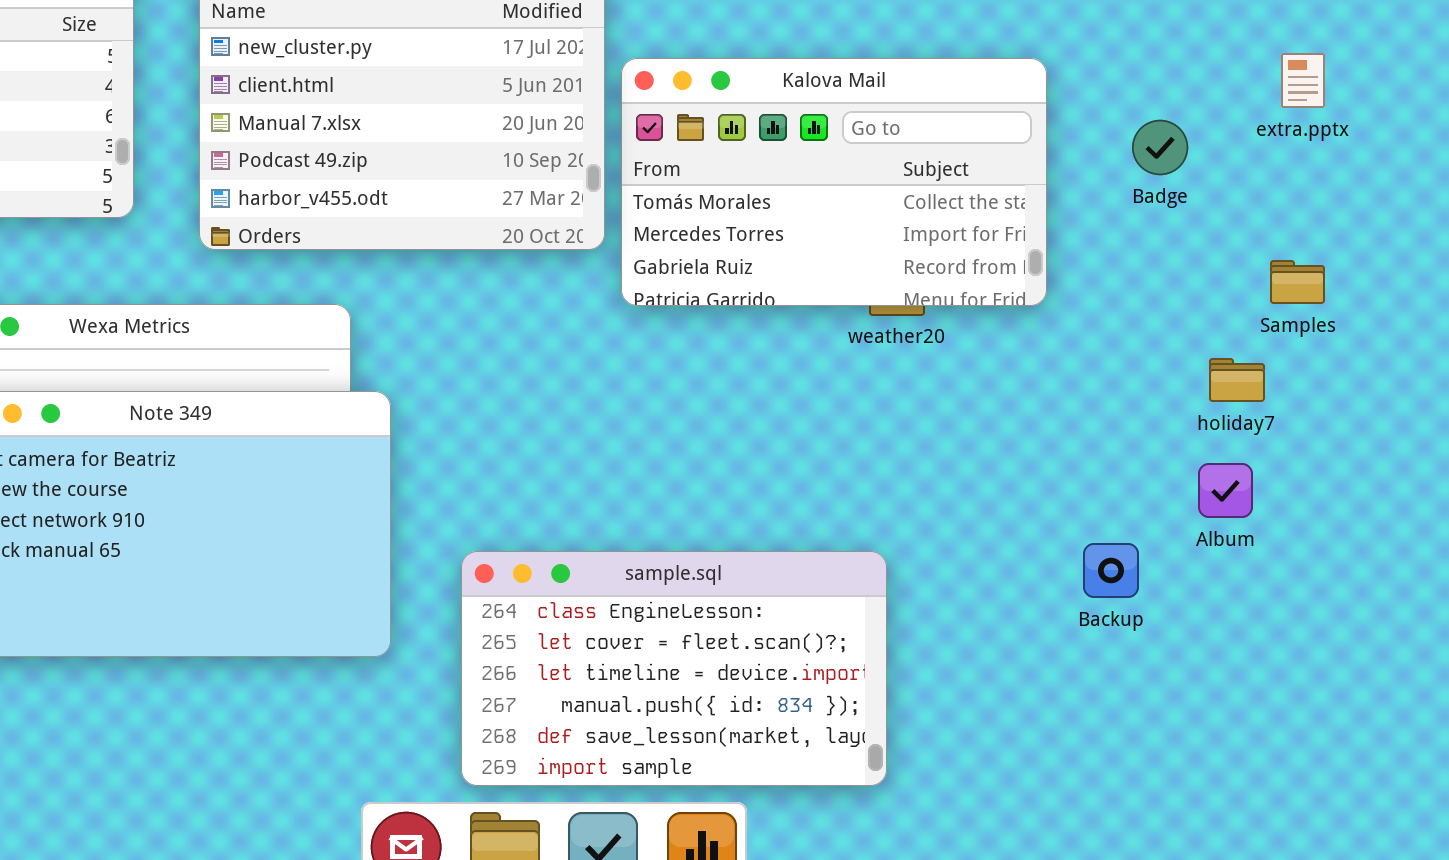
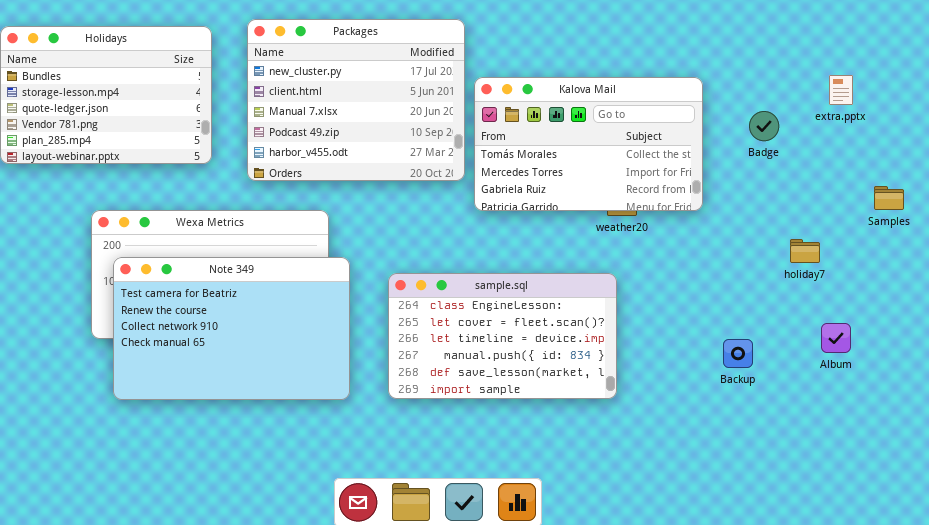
Samples: [1270,260,1325,304] -> [874,186,904,210], moved
Album: [1198,463,1253,518] -> [821,323,851,353], moved
sample.sql: [461,551,887,786] -> [388,273,617,399], moved

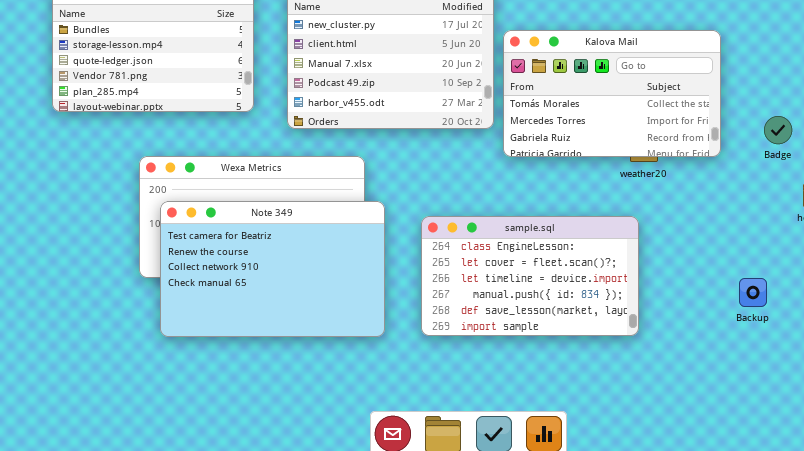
Badge: [749,111,779,141] -> [764,116,792,144], moved

